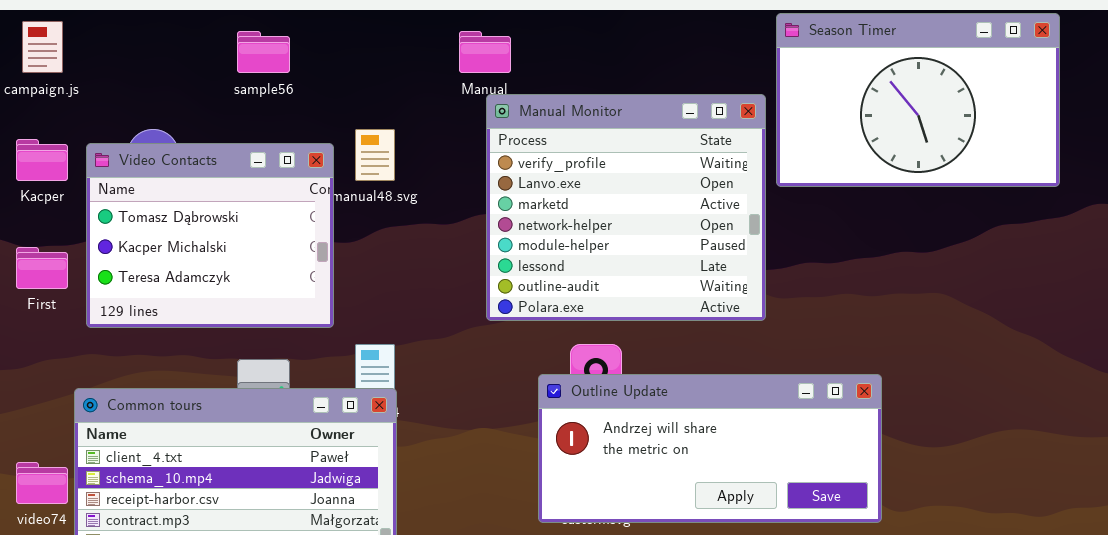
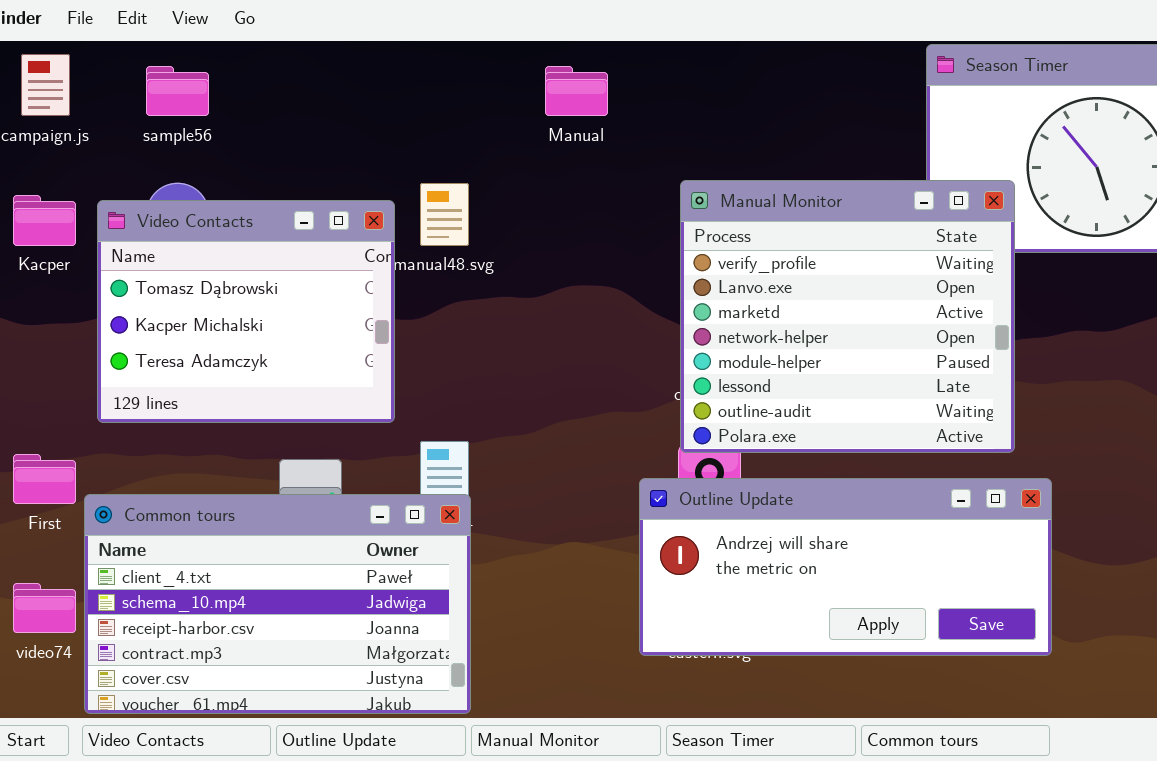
sample56: [237,31,290,73] -> [146,66,209,116], moved
Manual Monitor: [486,94,766,321] -> [680,180,1015,453], moved
First: [16,247,68,289] -> [13,454,76,504], moved

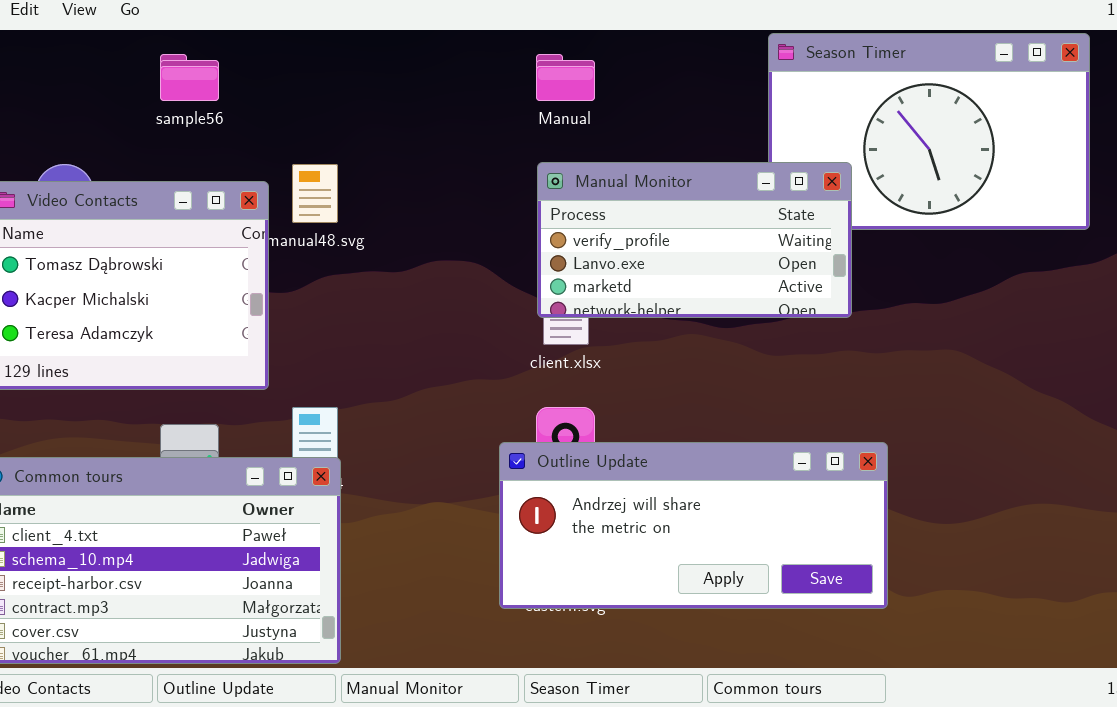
sample56: [146,66,209,116] -> [160,54,219,101], moved
Manual: [545,66,608,116] -> [536,54,595,101], moved
Manual Monitor: [680,180,1015,453] -> [537,162,852,318], resized

